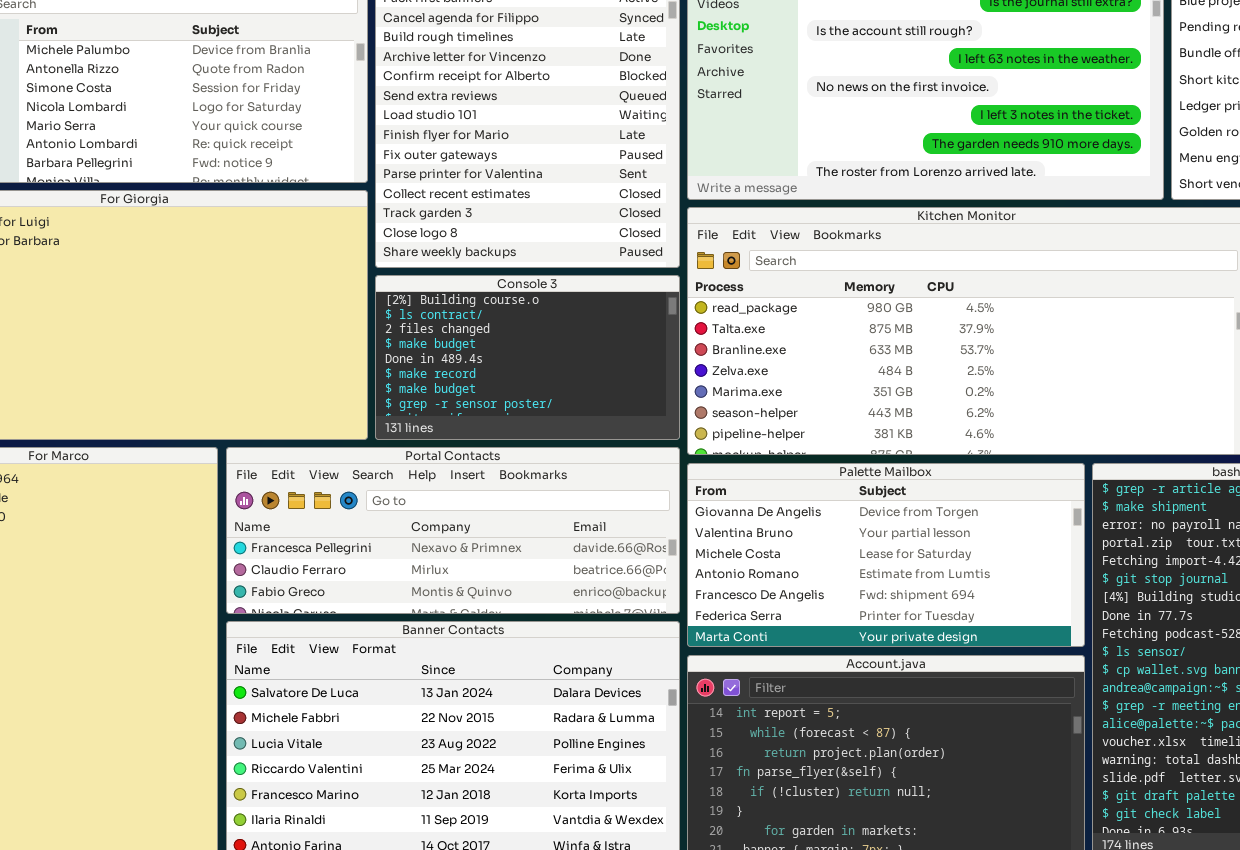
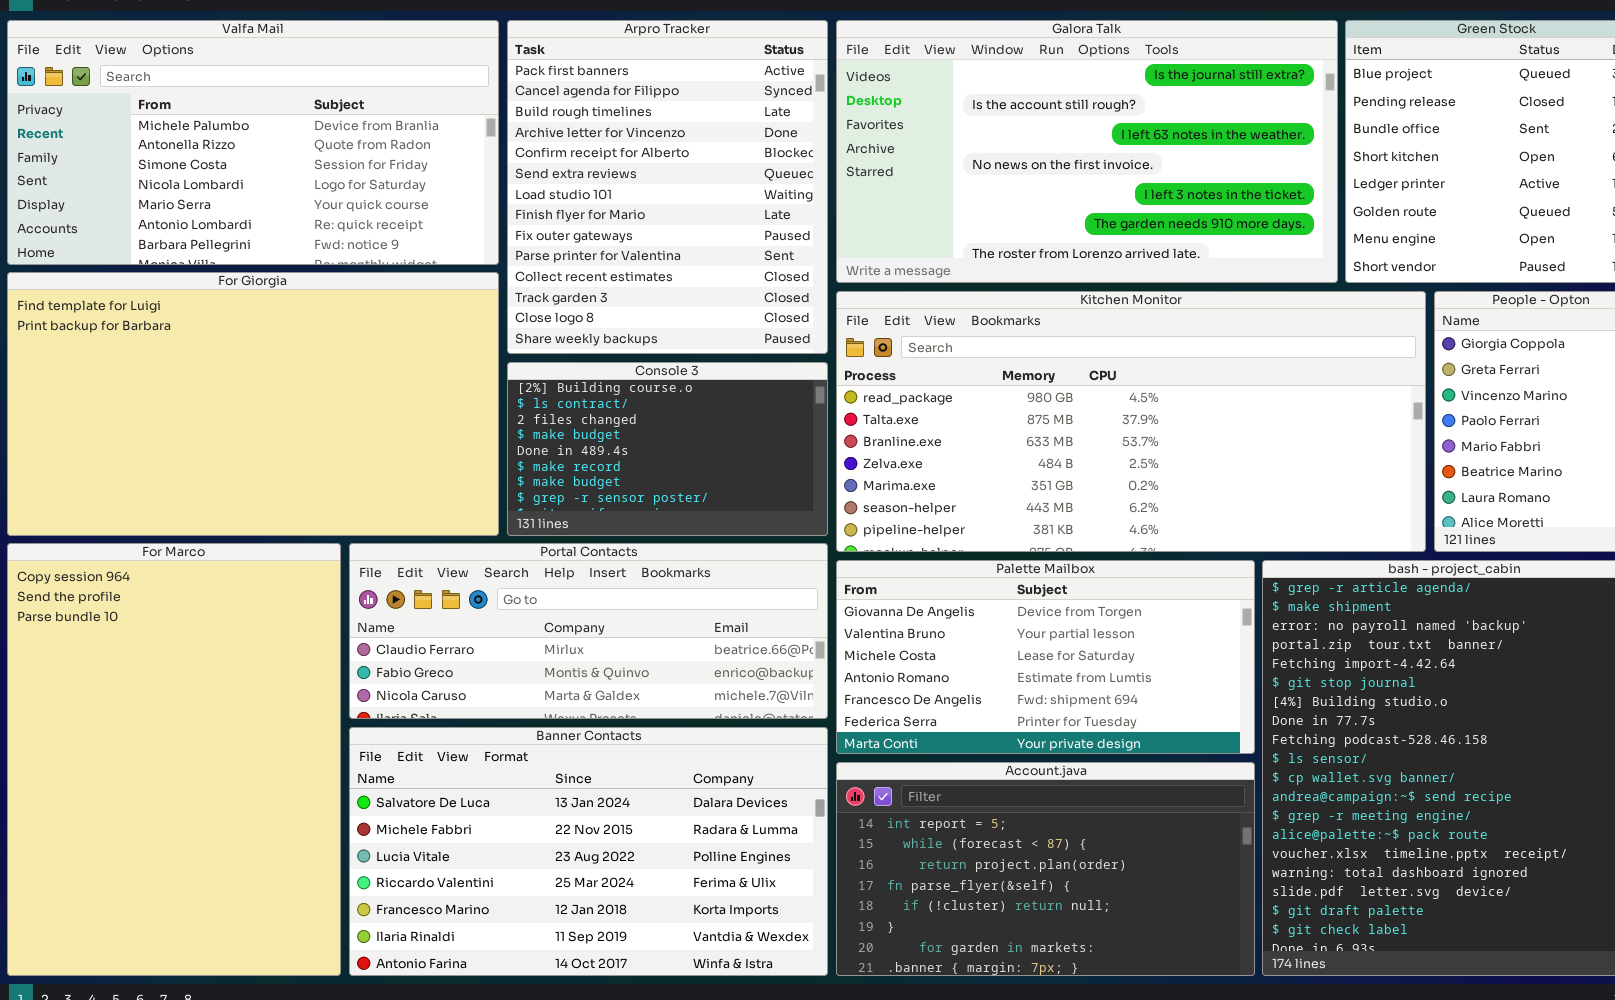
Portal Contacts: [226,447,680,614] -> [349,543,828,719], scrolled down 1 row

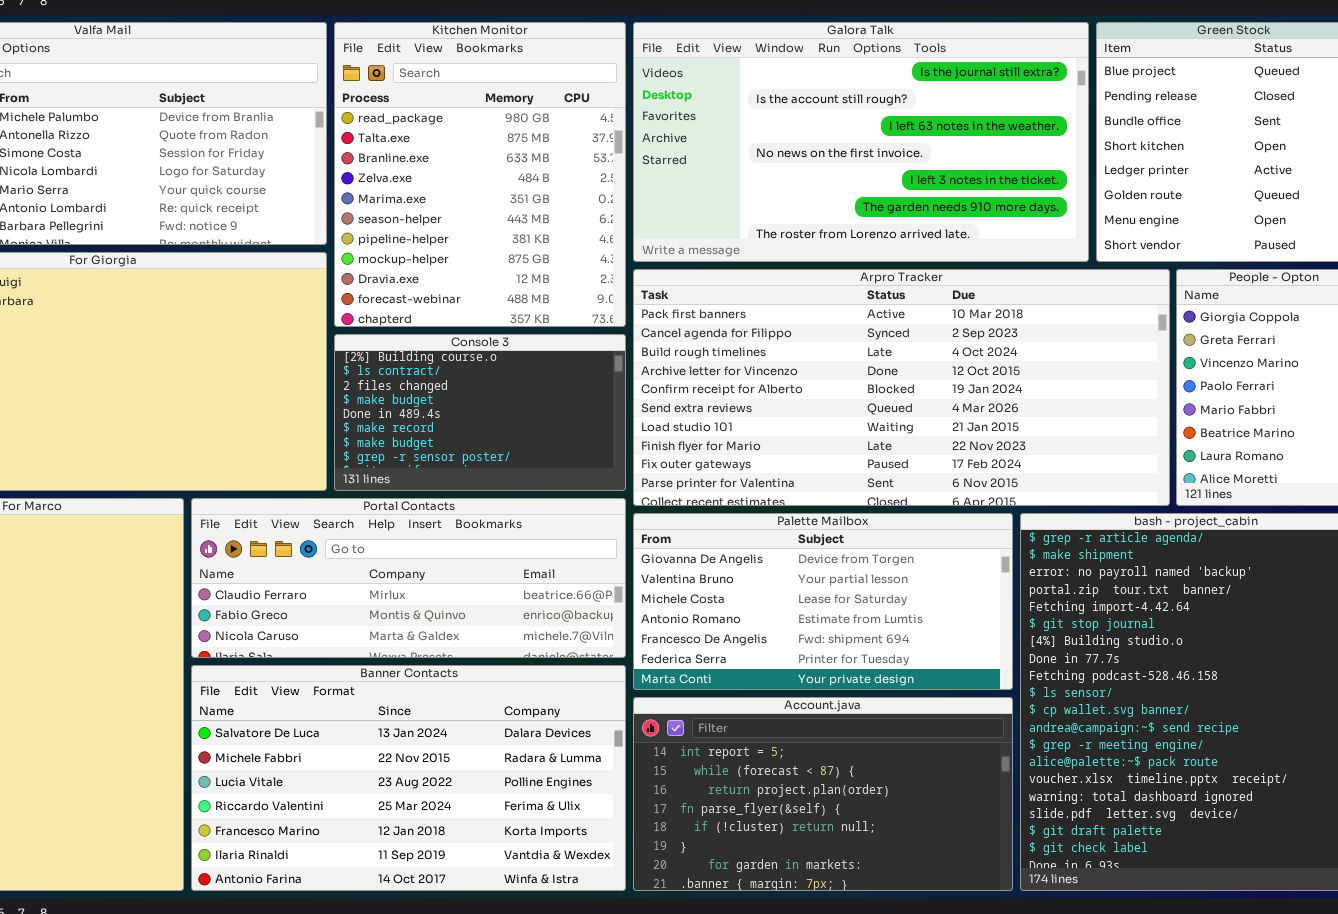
Arpro Tracker: [507,20,828,354] -> [633,269,1170,506], moved, resized
Kitchen Monitor: [836,291,1426,552] -> [334,22,626,327], moved, resized

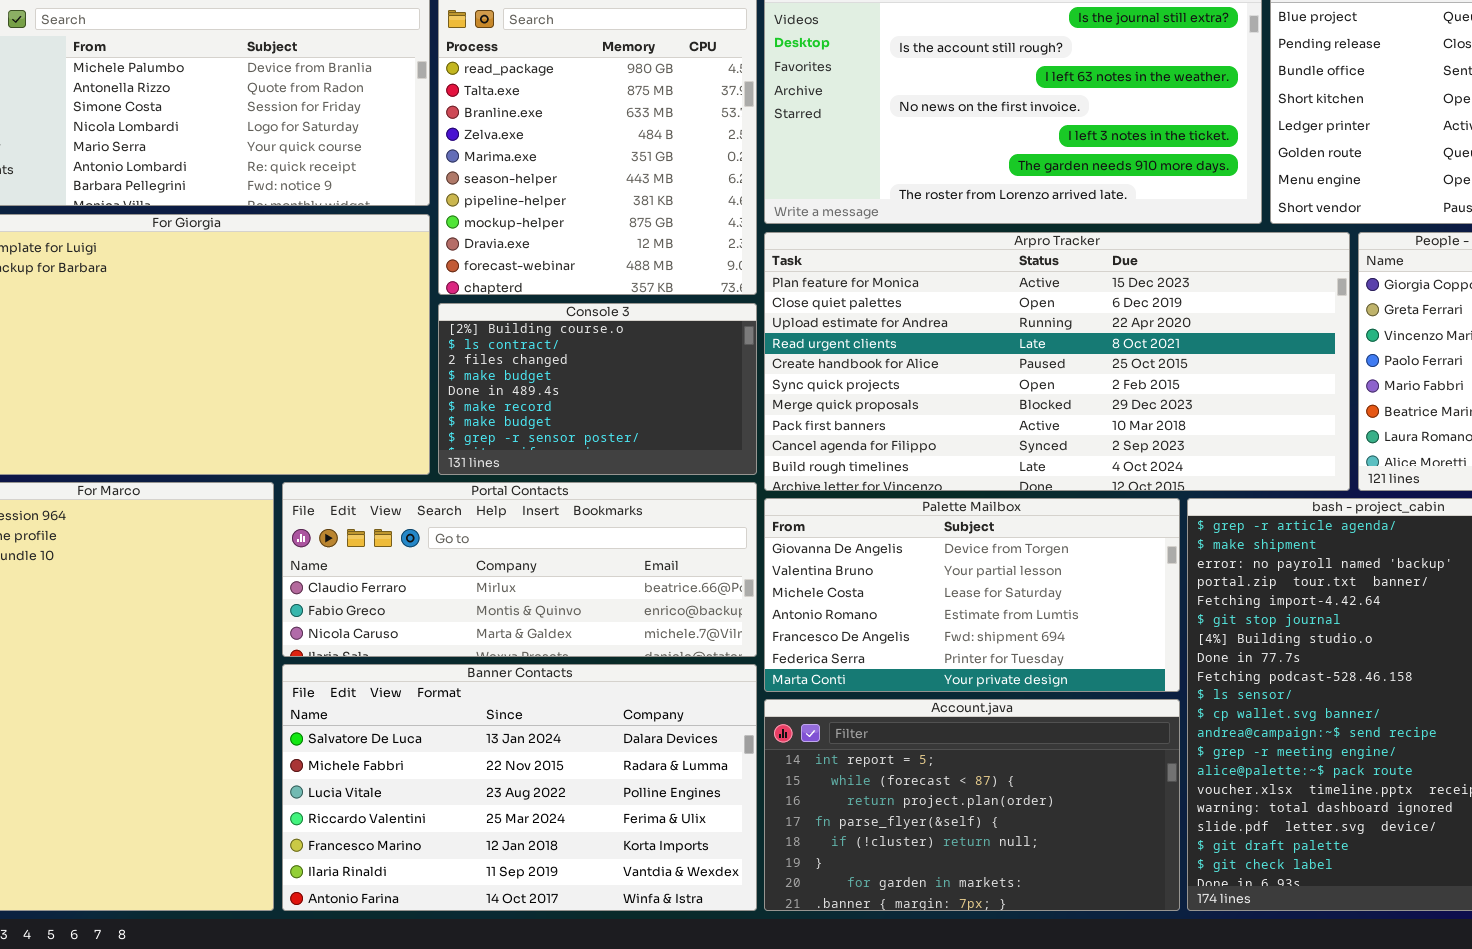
Arpro Tracker: [633,269,1170,506] -> [764,232,1350,491], scrolled up 7 rows

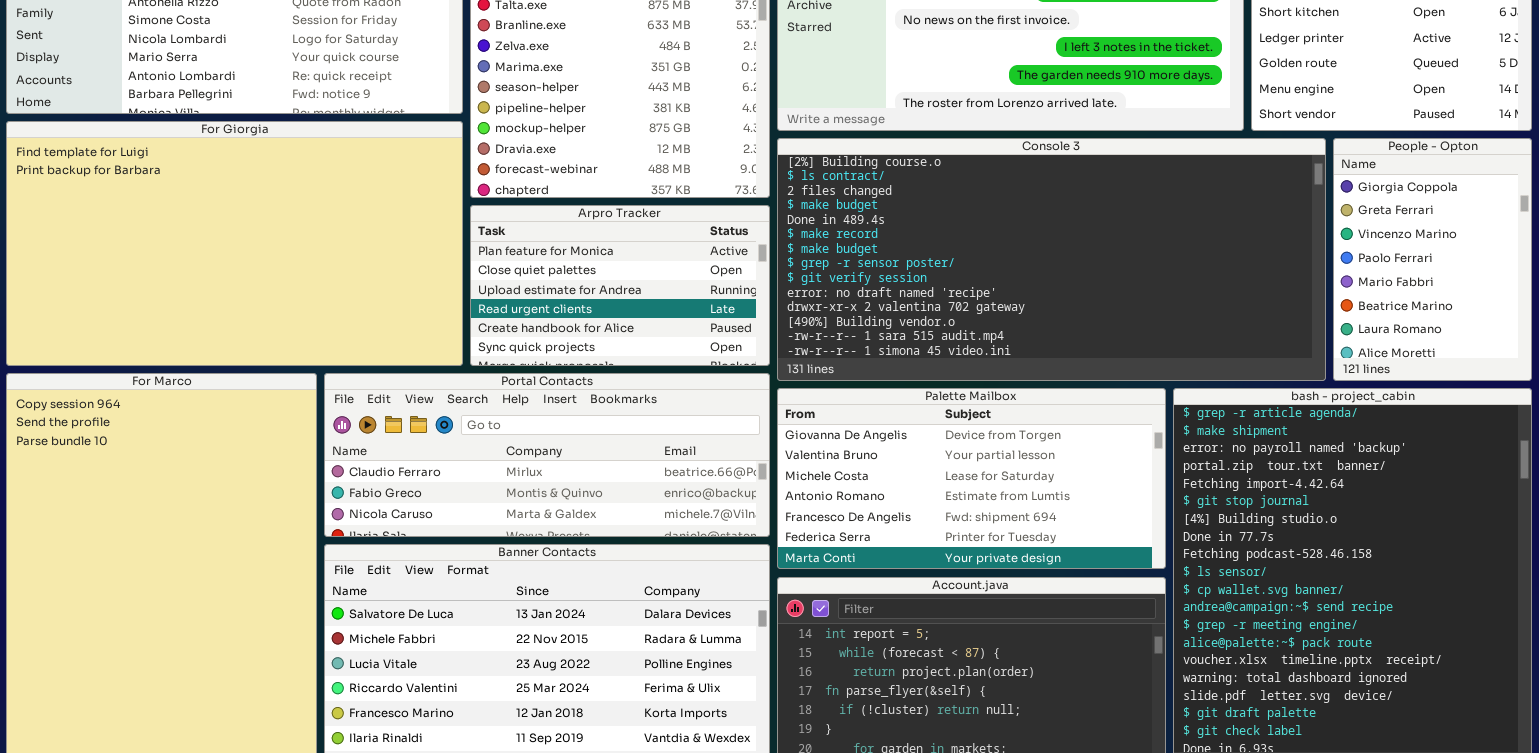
Arpro Tracker: [764,232,1350,491] -> [470,205,770,366], moved, resized
Console 3: [438,303,757,475] -> [777,138,1326,381], moved, resized

